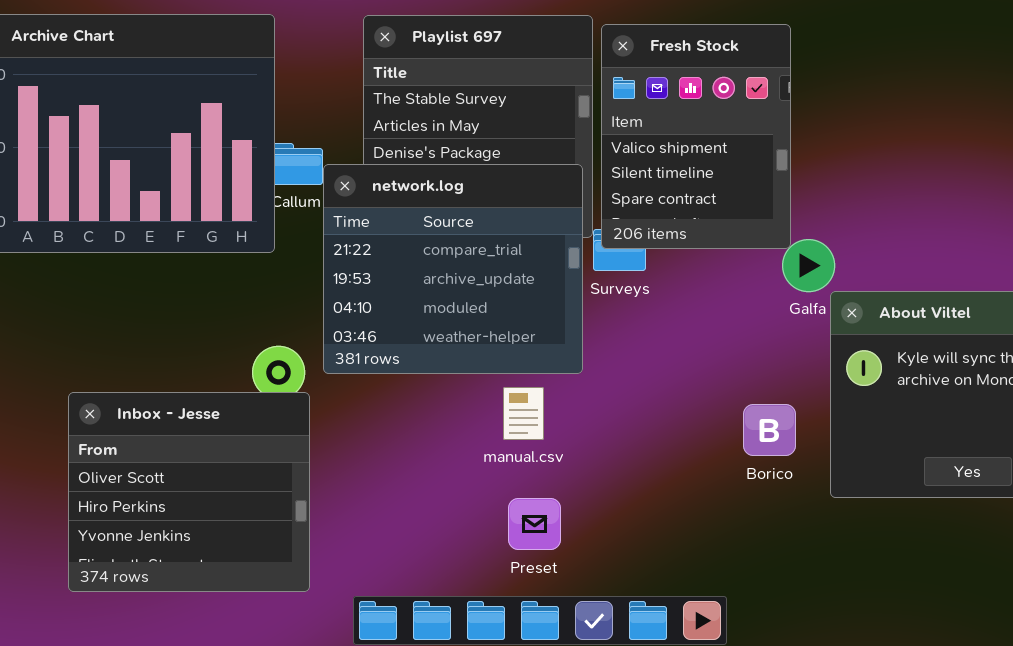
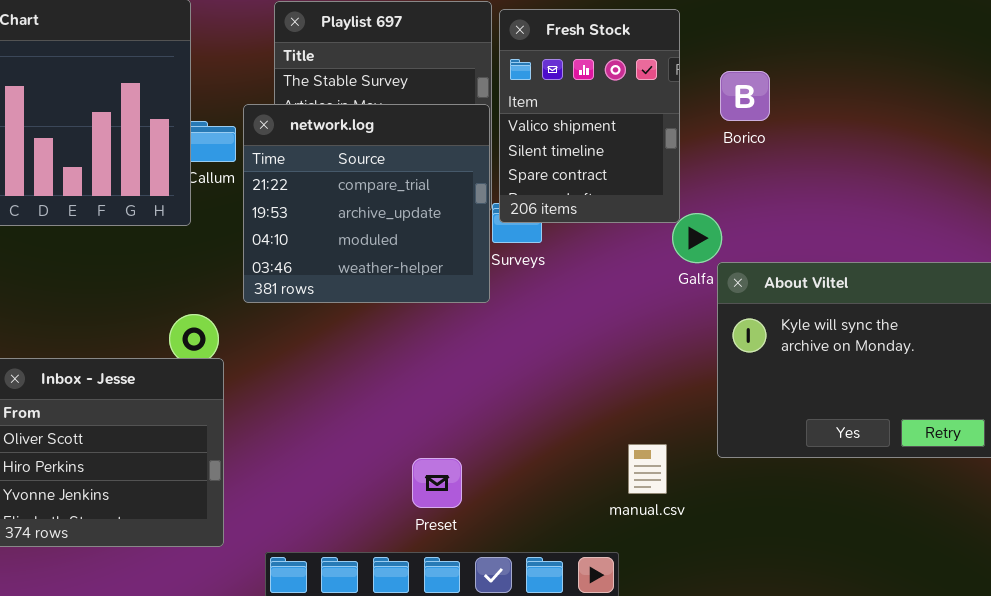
network.log: [323,164,583,374] -> [243,104,490,303], moved
manual.csv: [503,387,544,440] -> [628,444,667,494], moved
Borico: [743,404,796,456] -> [720,71,770,121], moved

